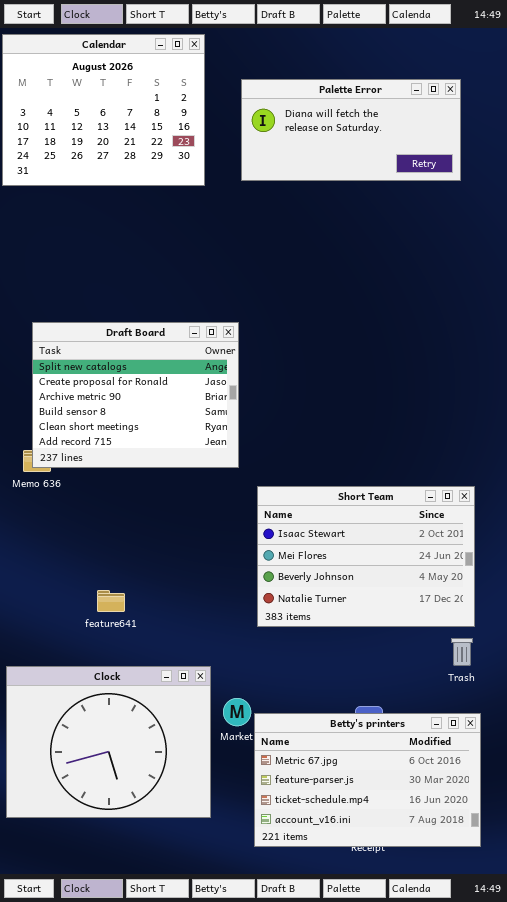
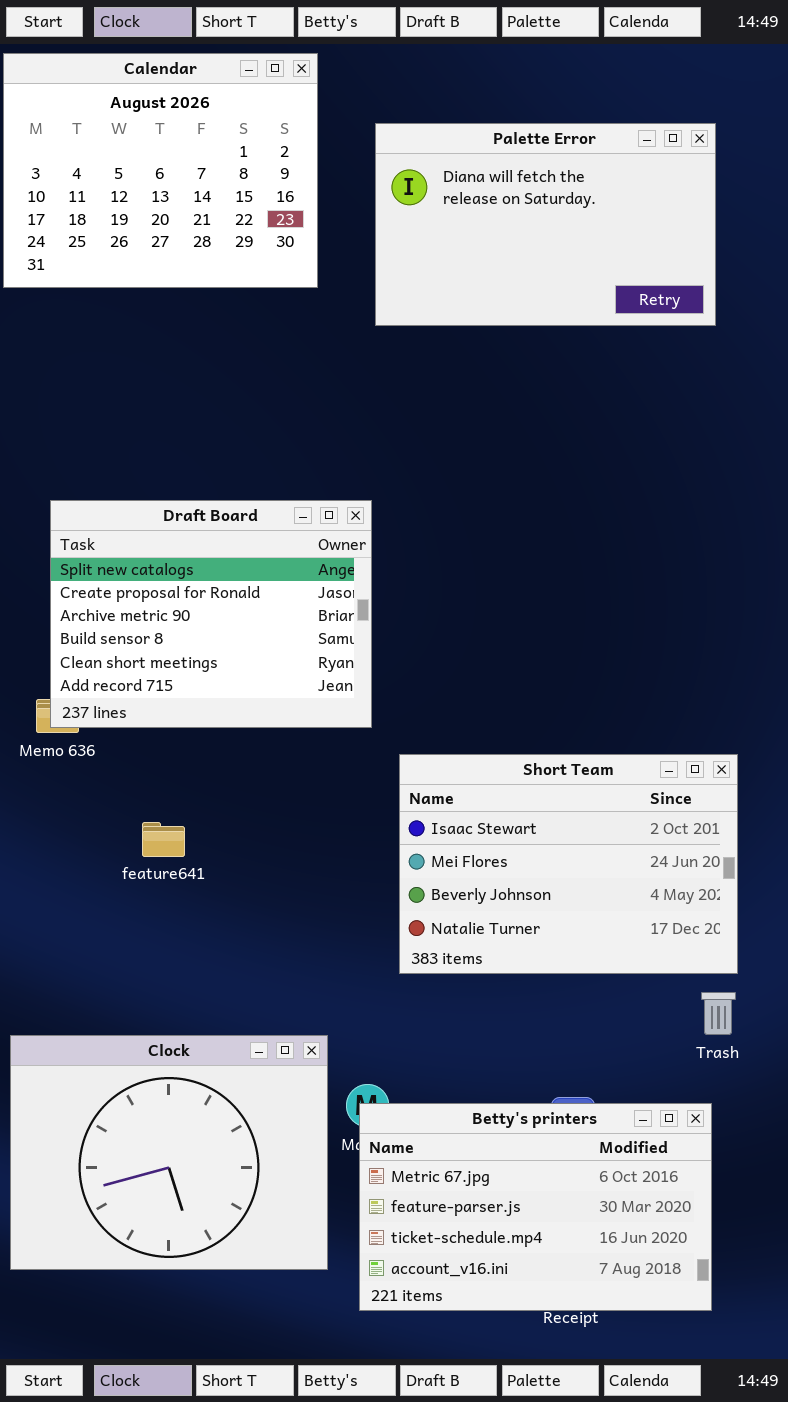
Palette Error: [241,79,461,181] -> [375,123,716,326], resized
feature641: [97,590,125,612] -> [142,822,185,857], moved
Betty's printers: [254,713,481,847] -> [359,1103,712,1311], moved

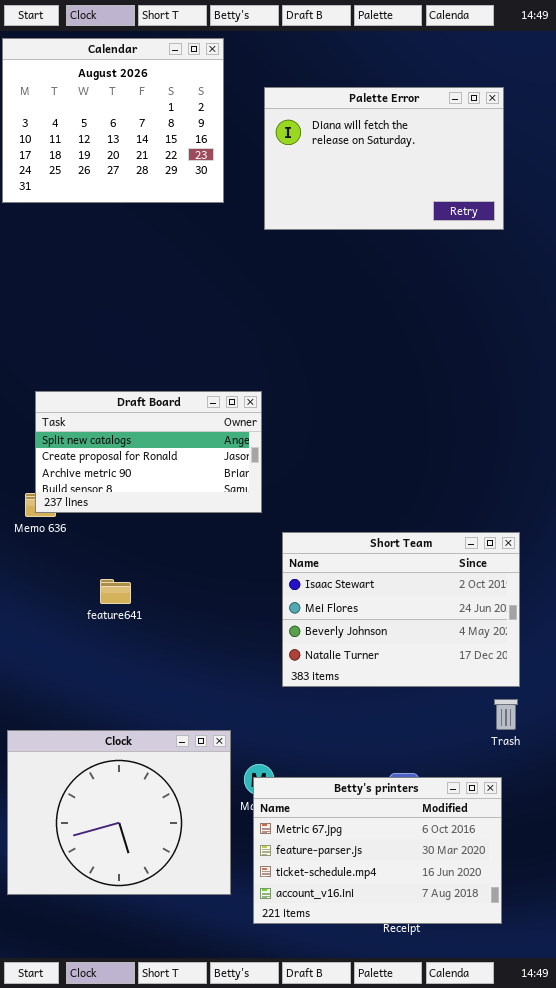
Draft Board: [50,500,372,728] -> [35,391,262,513], resized

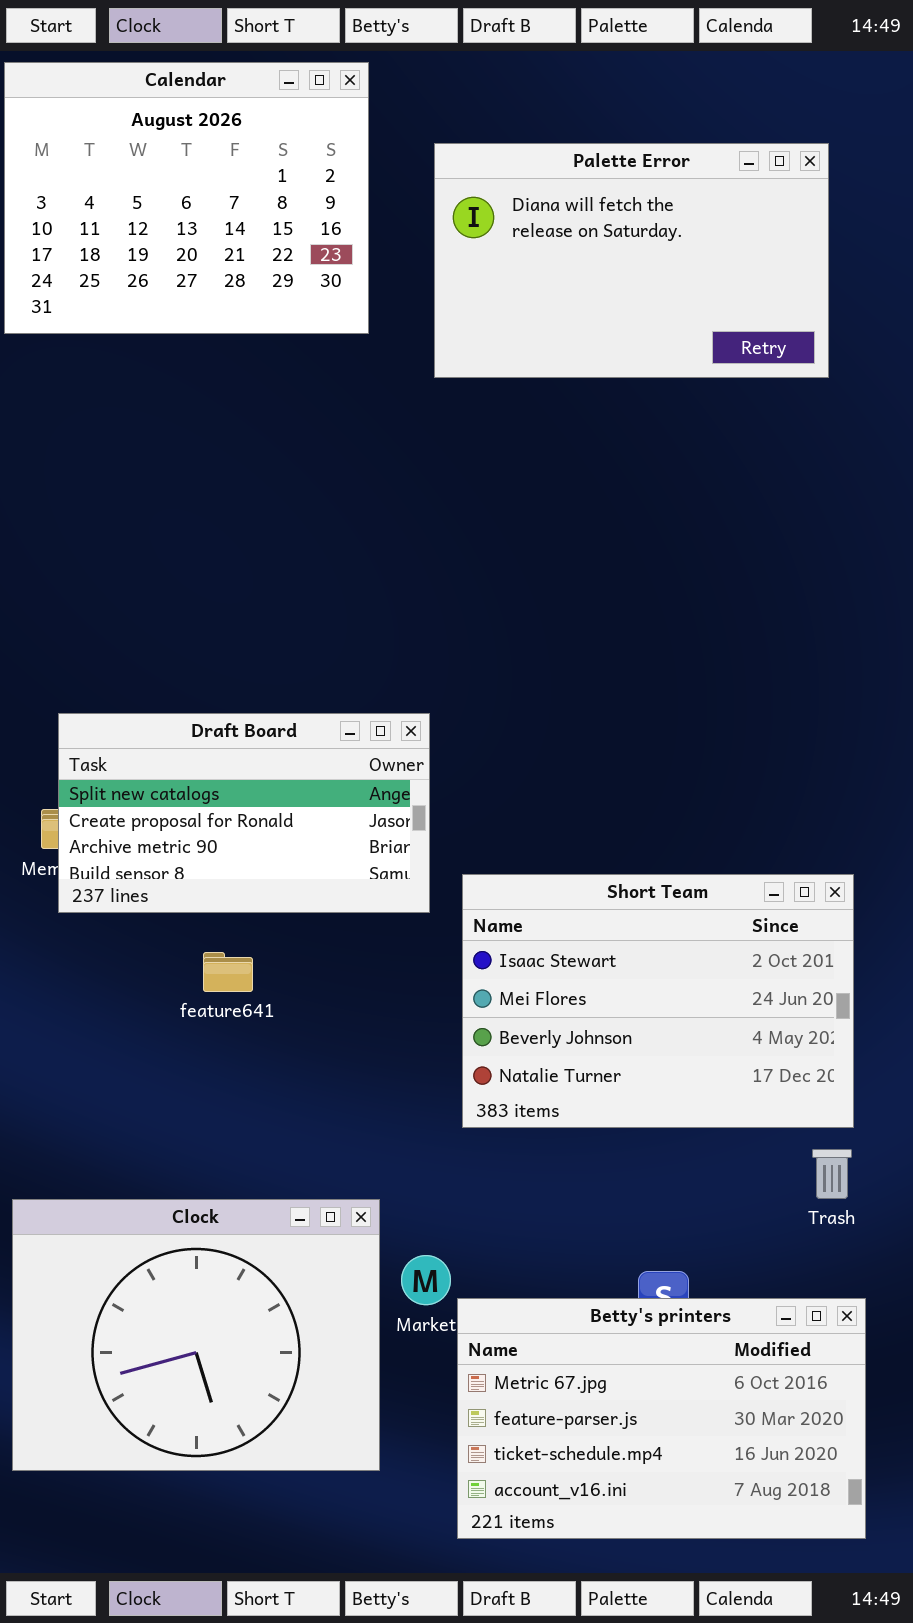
Draft Board: [35,391,262,513] -> [58,713,430,913], moved
feature641: [100,579,131,604] -> [203,952,253,992], moved
Betty's printers: [253,777,502,924] -> [457,1298,866,1539], moved

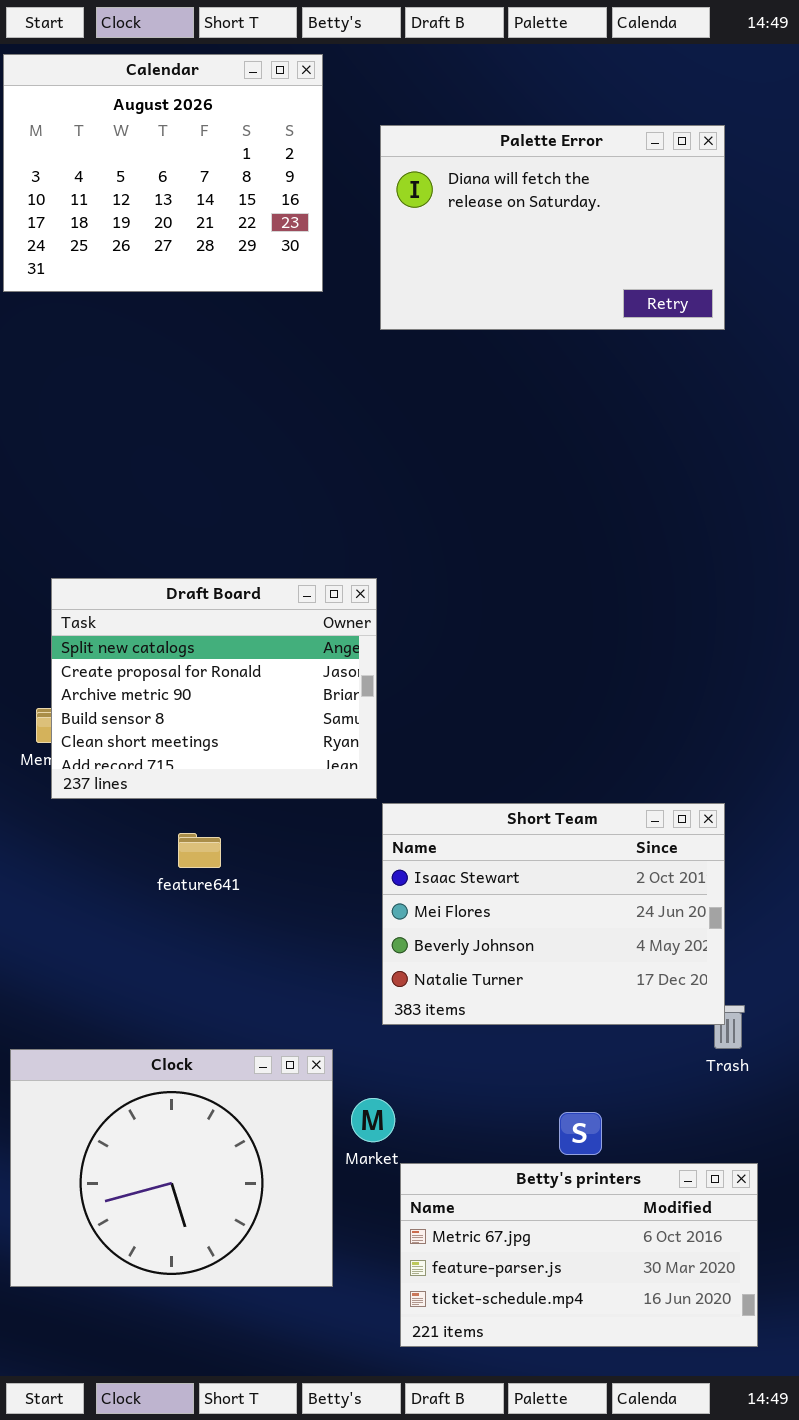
Draft Board: [58,713,430,913] -> [51,578,377,799], resized
Short Team: [462,874,854,1128] -> [382,803,725,1025], moved
Betty's printers: [457,1298,866,1539] -> [400,1163,758,1347], resized

